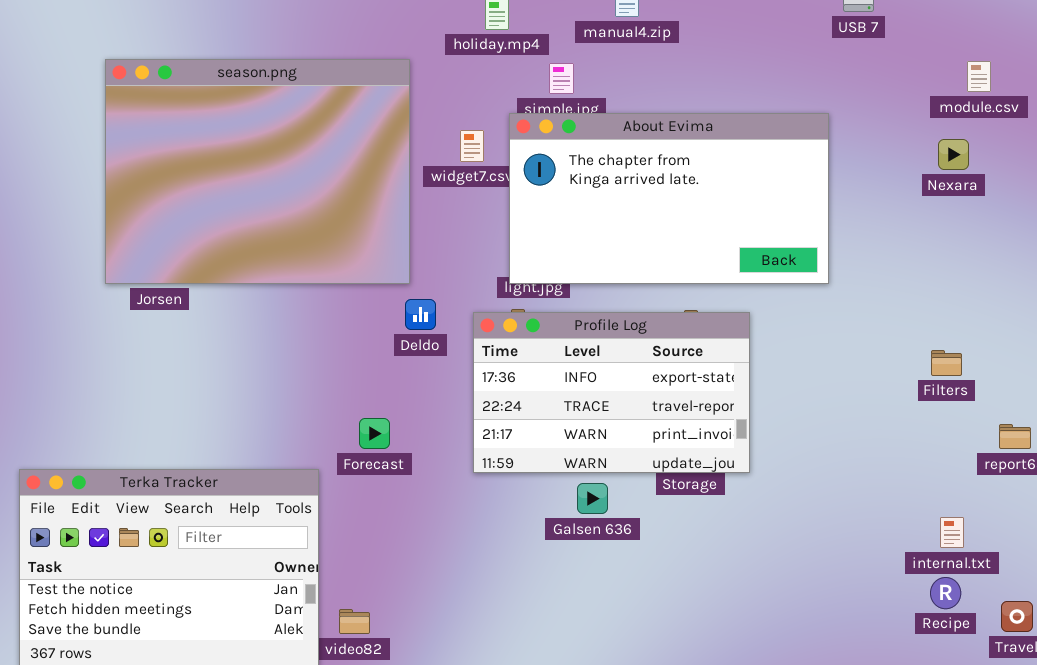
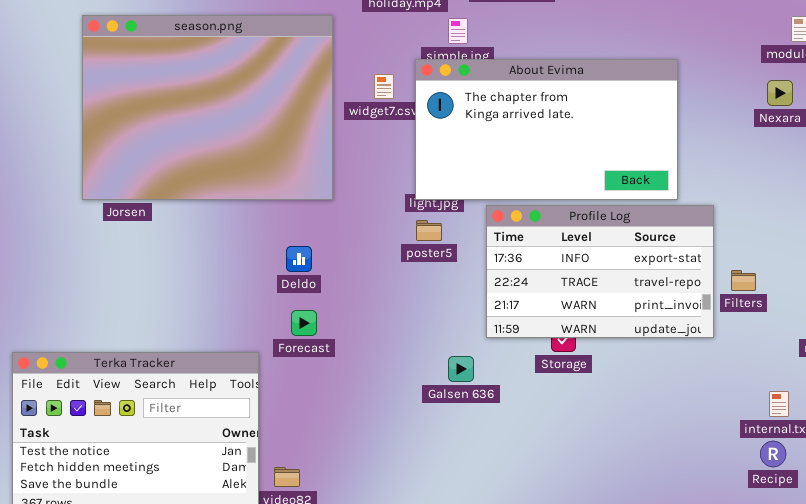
Deldo: [405,299,436,330] -> [286,246,312,272], moved
Profile Log: [473,312,750,473] -> [486,205,714,338], moved
Filters: [931,350,962,376] -> [731,270,756,291], moved
Galsen 636: [577,483,608,514] -> [448,356,474,382], moved

